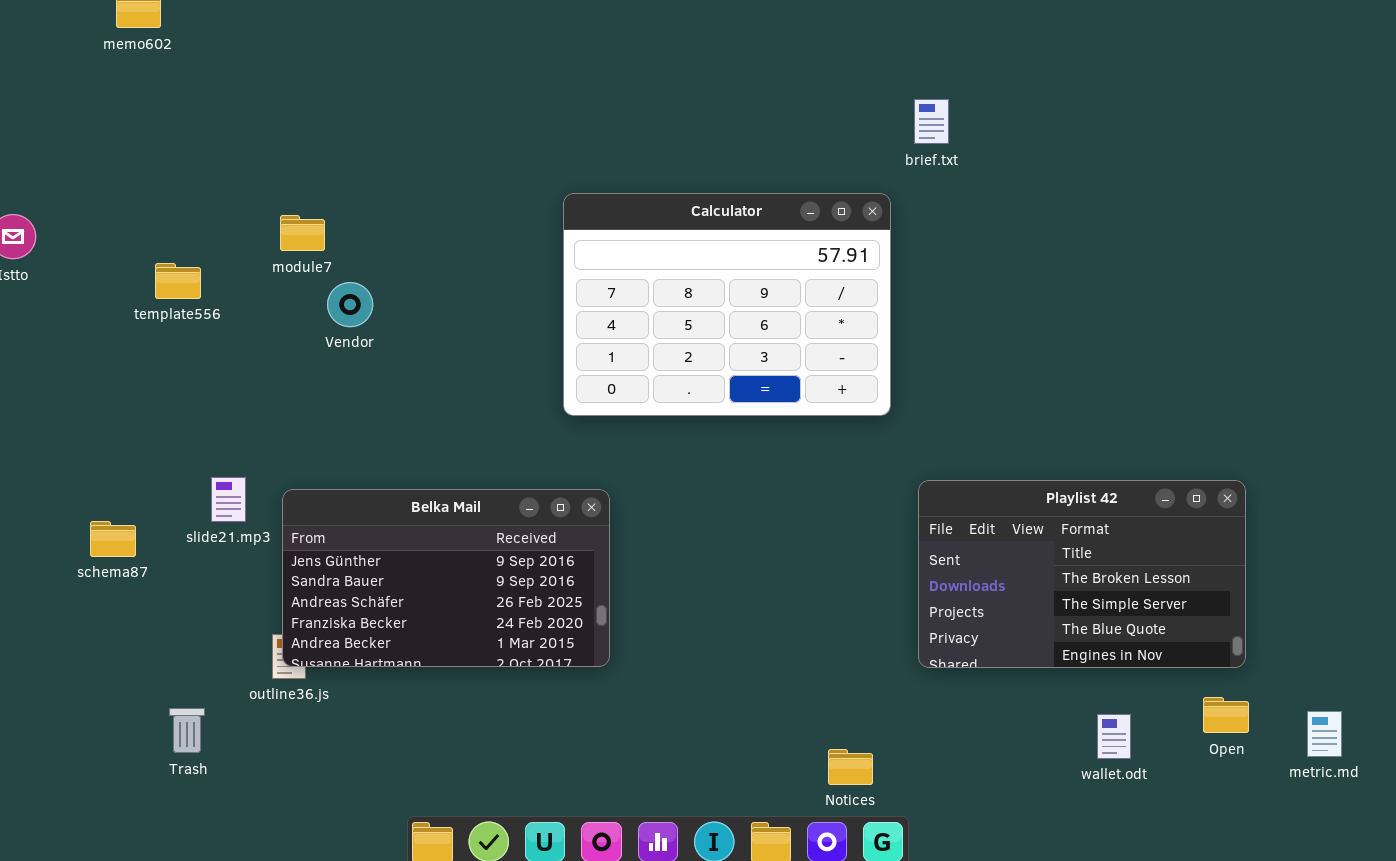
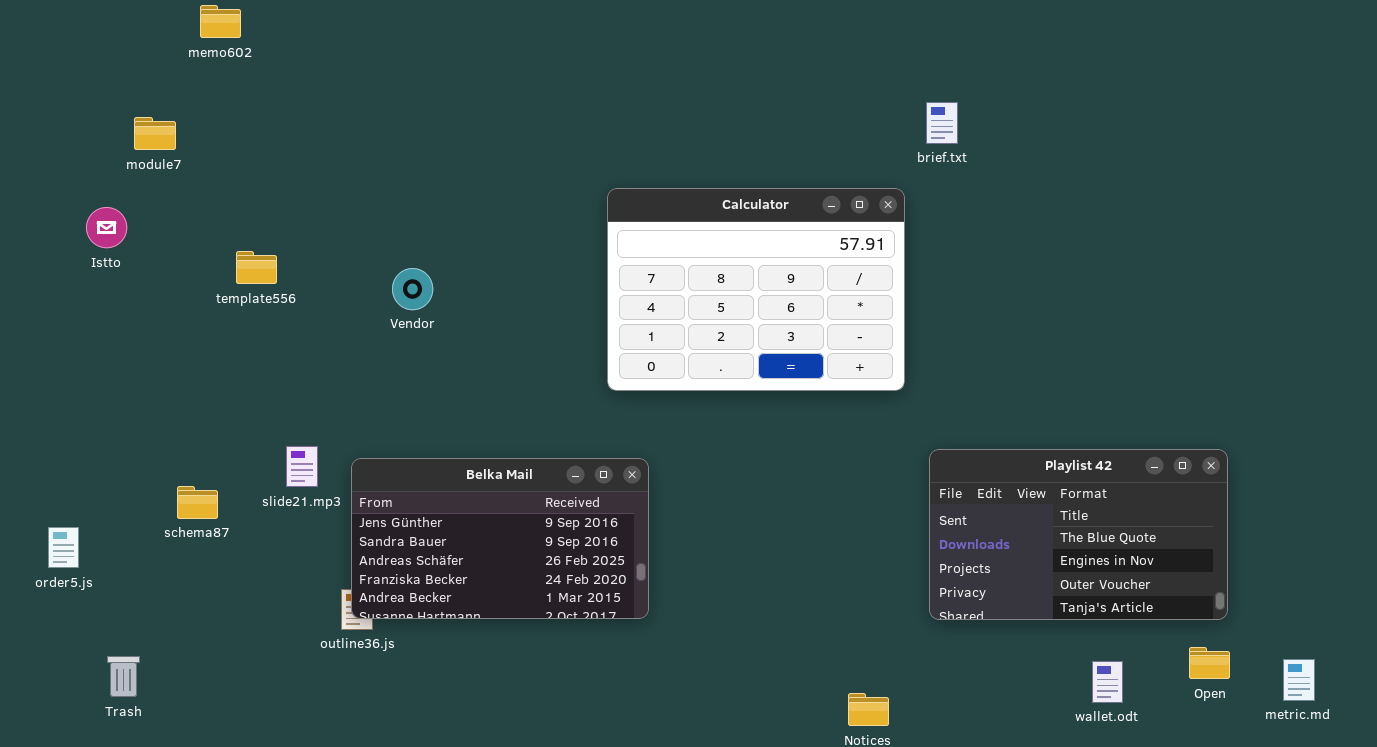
module7: [280,215,325,251] -> [134,117,176,150], moved
Playlist 42: [918,480,1246,668] -> [929,449,1228,620], scrolled down 2 rows
Trash: [169,708,205,753] -> [107,656,140,697], moved

